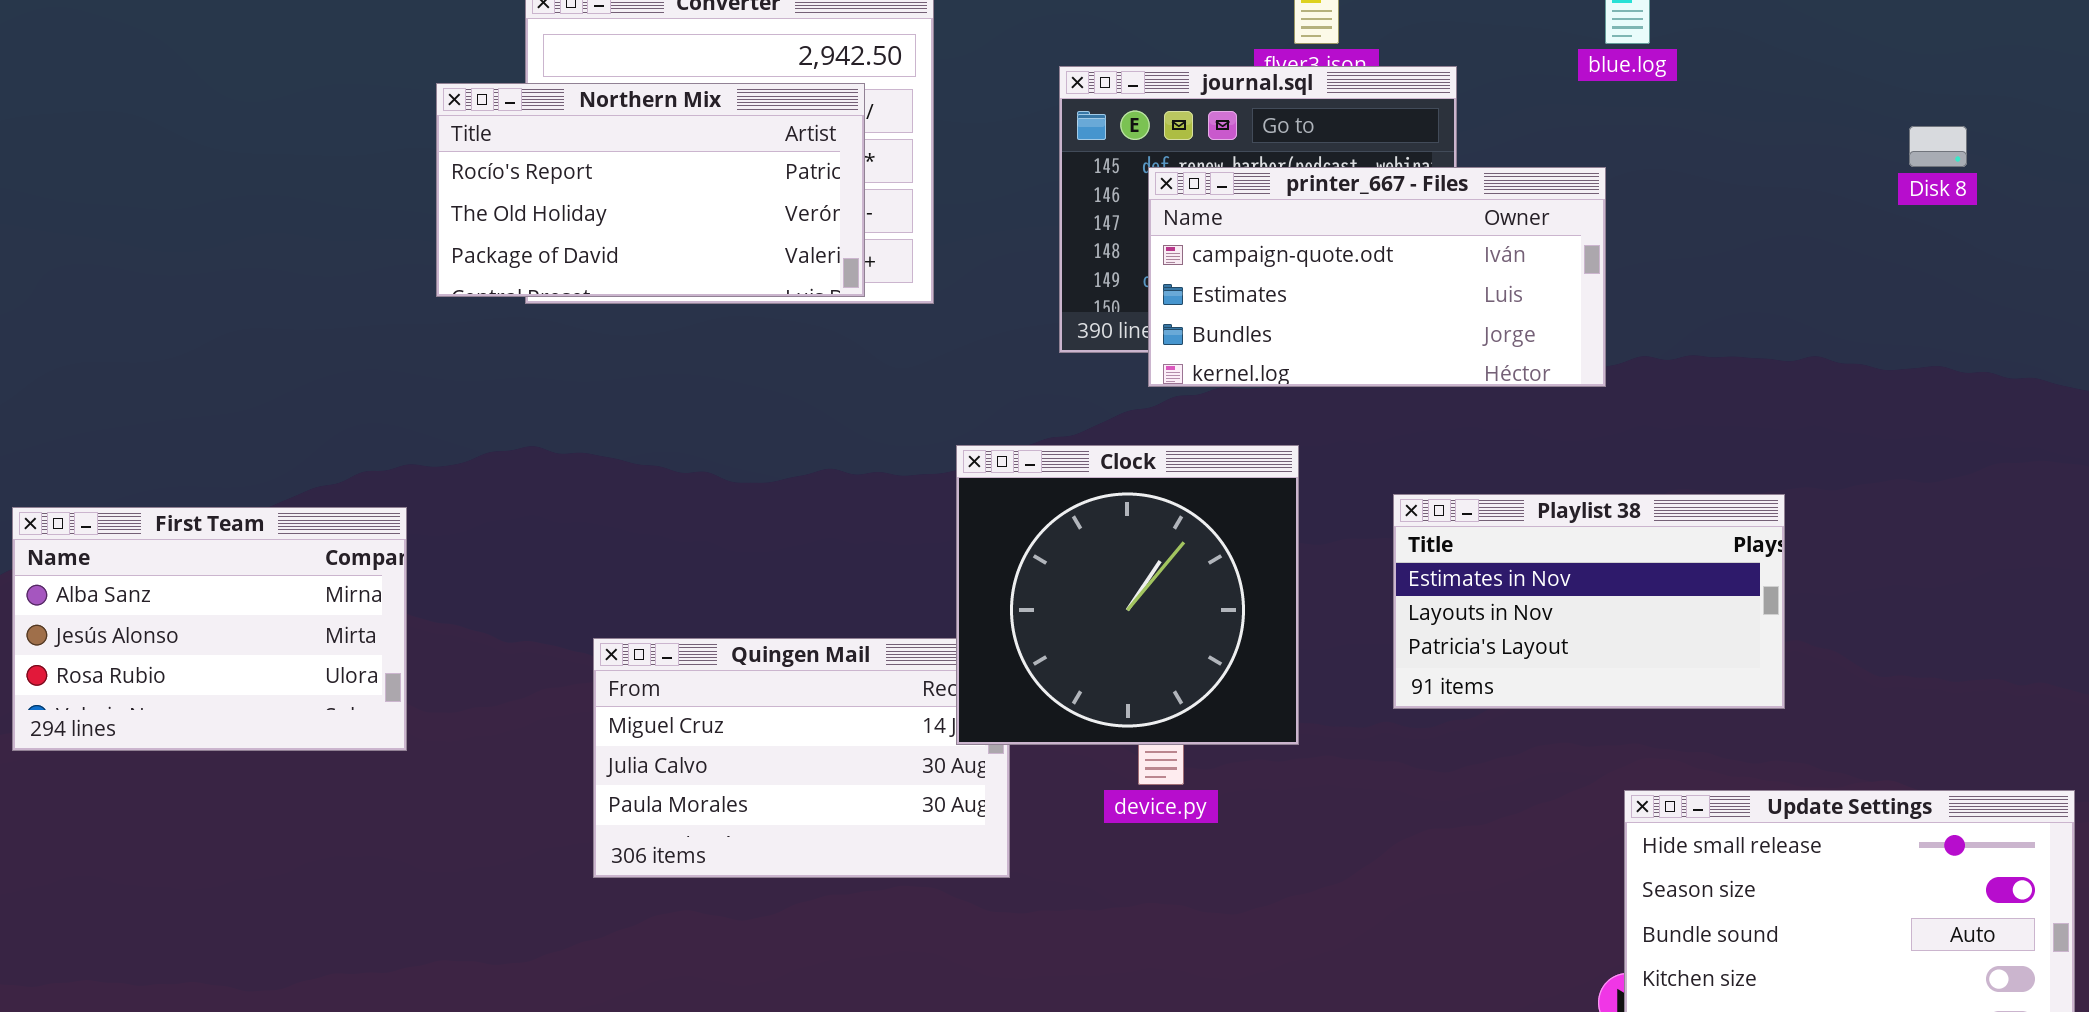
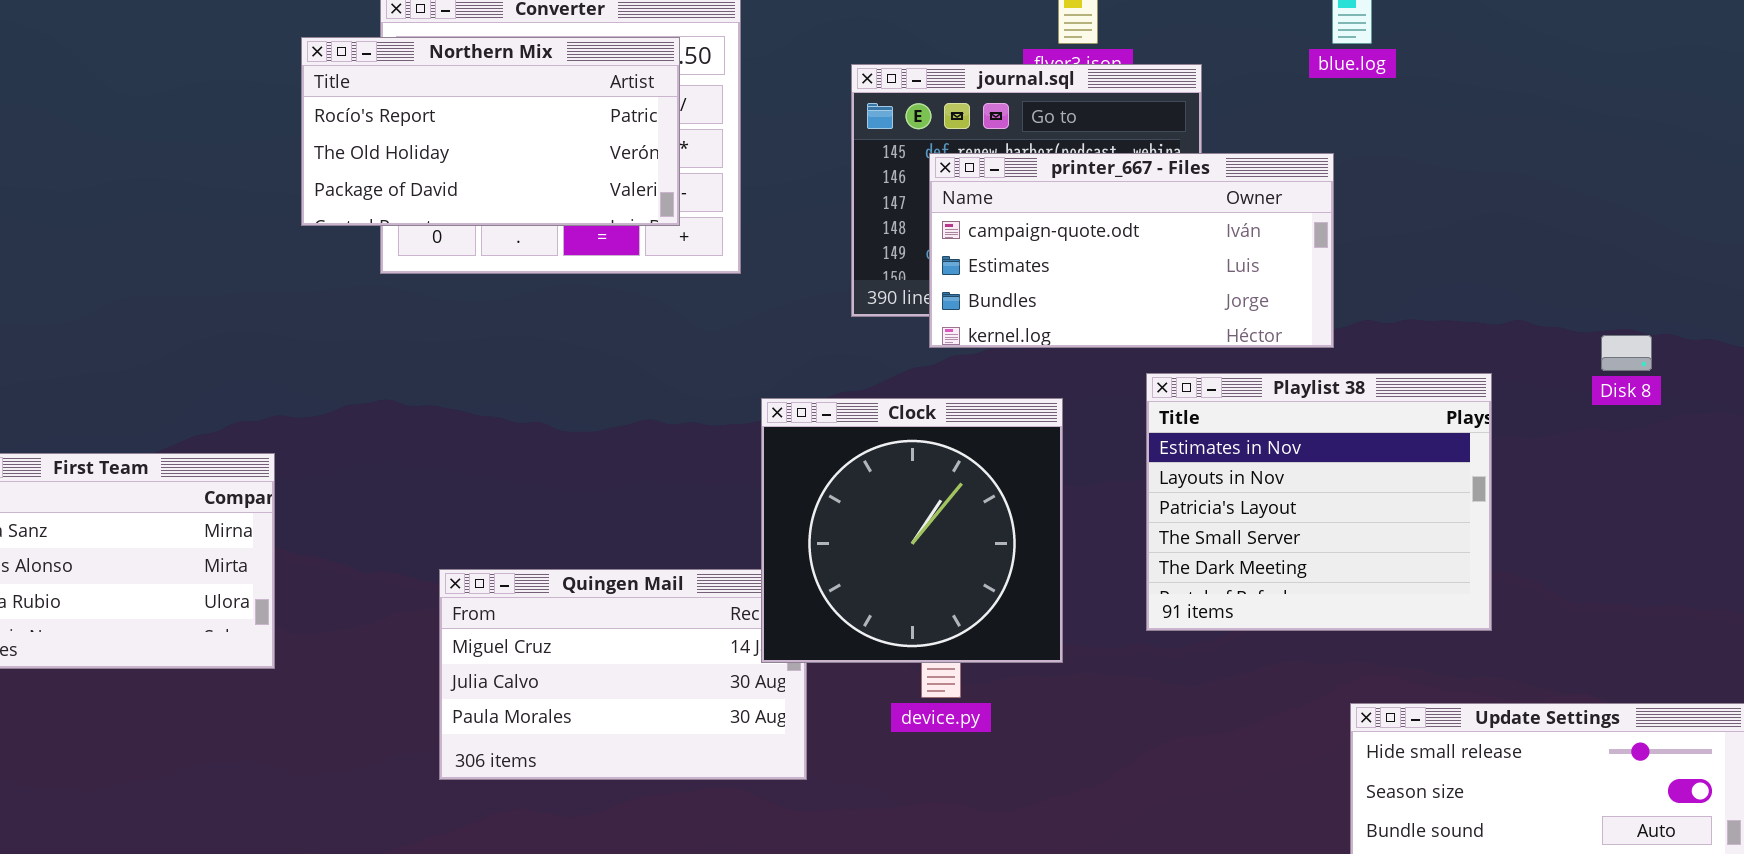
Northern Mix: [436,83,865,297] -> [301,37,680,226], moved
Disk 8: [1909,126,1967,167] -> [1601,335,1652,371], moved
Playlist 38: [1393,494,1785,709] -> [1146,373,1492,631], resized

